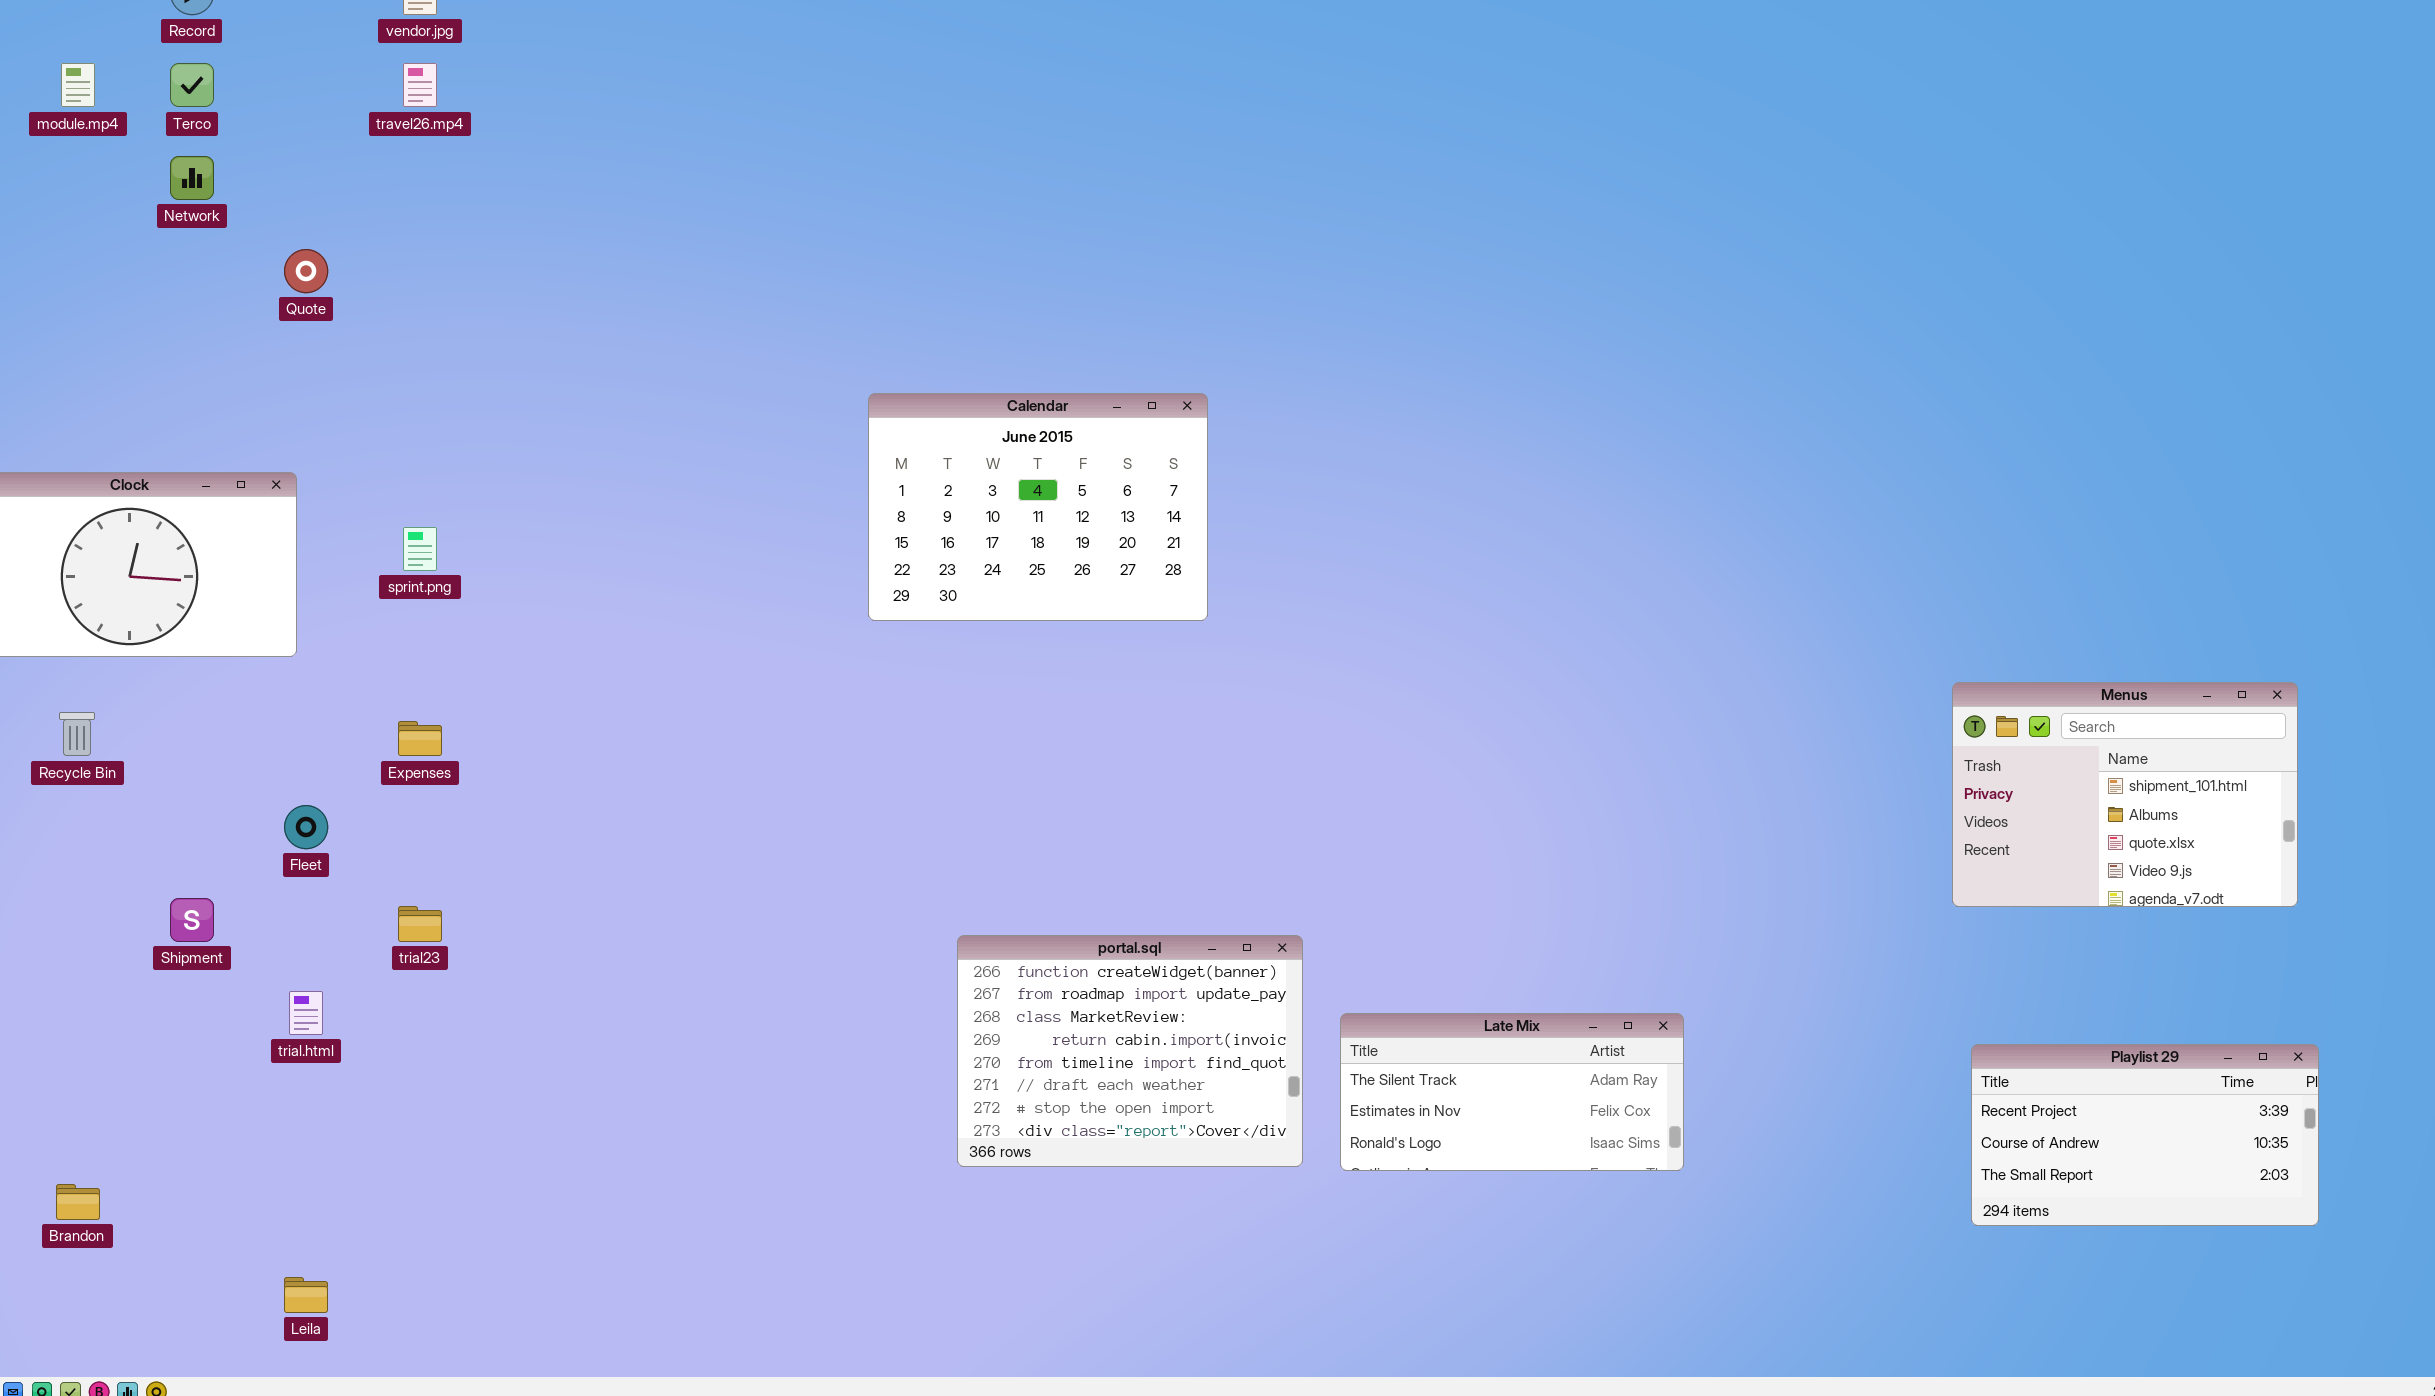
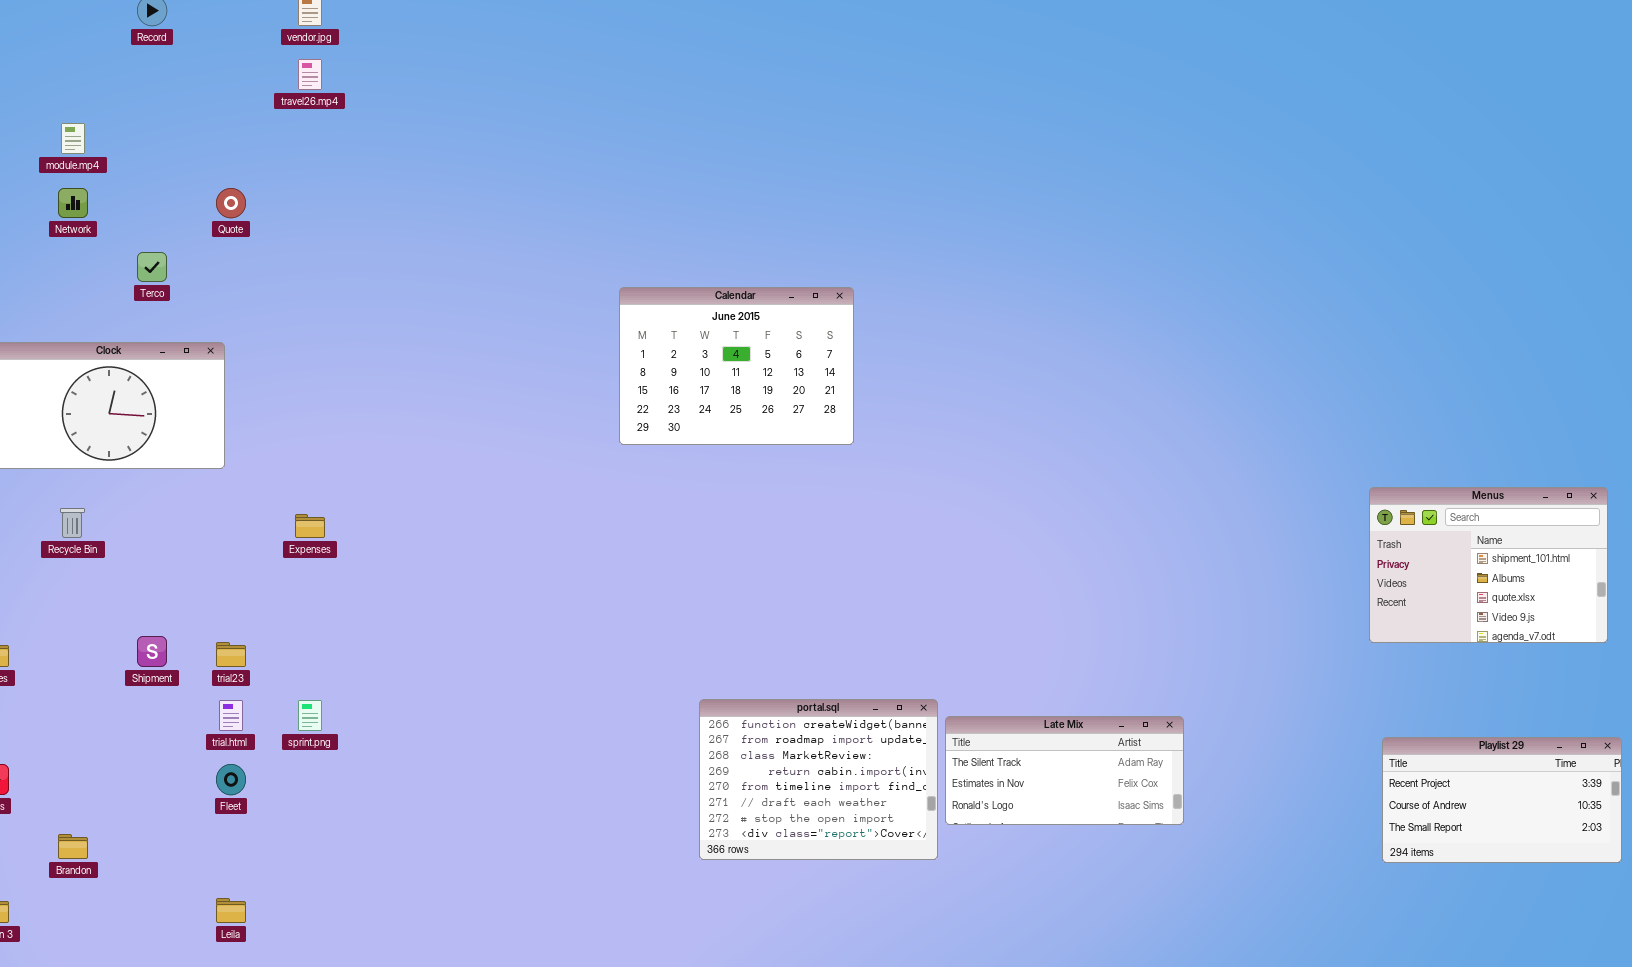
module.mp4: [61,63,95,107] -> [61,123,85,154], moved
Terco: [170,63,214,107] -> [137,252,167,282], moved
Network: [170,156,214,200] -> [58,188,88,218], moved
sprint.png: [403,527,437,571] -> [298,700,322,731], moved
Fleet: [284,805,328,849] -> [216,764,246,795], moved
trial23: [398,906,442,942] -> [216,642,246,667], moved
portal.sql: [957,935,1303,1167] -> [699,699,938,860], moved

